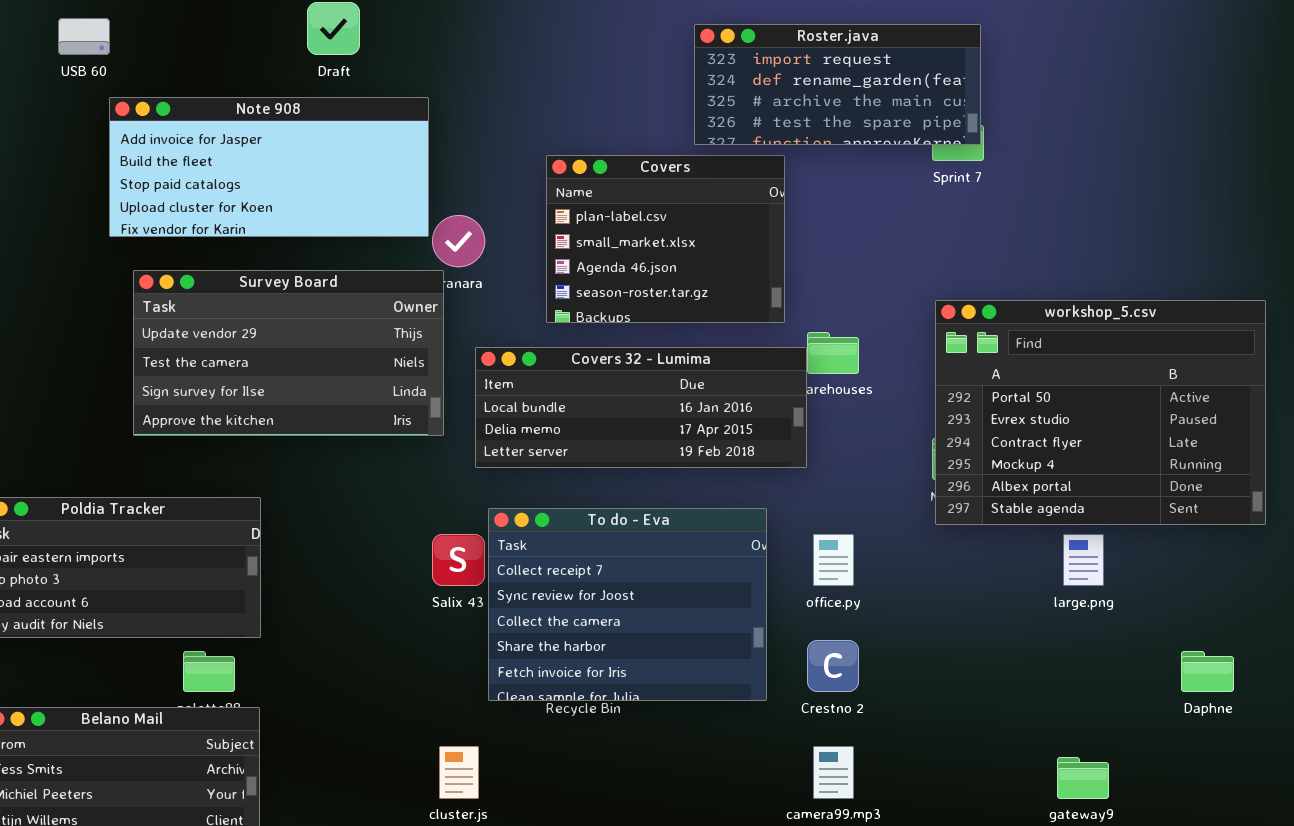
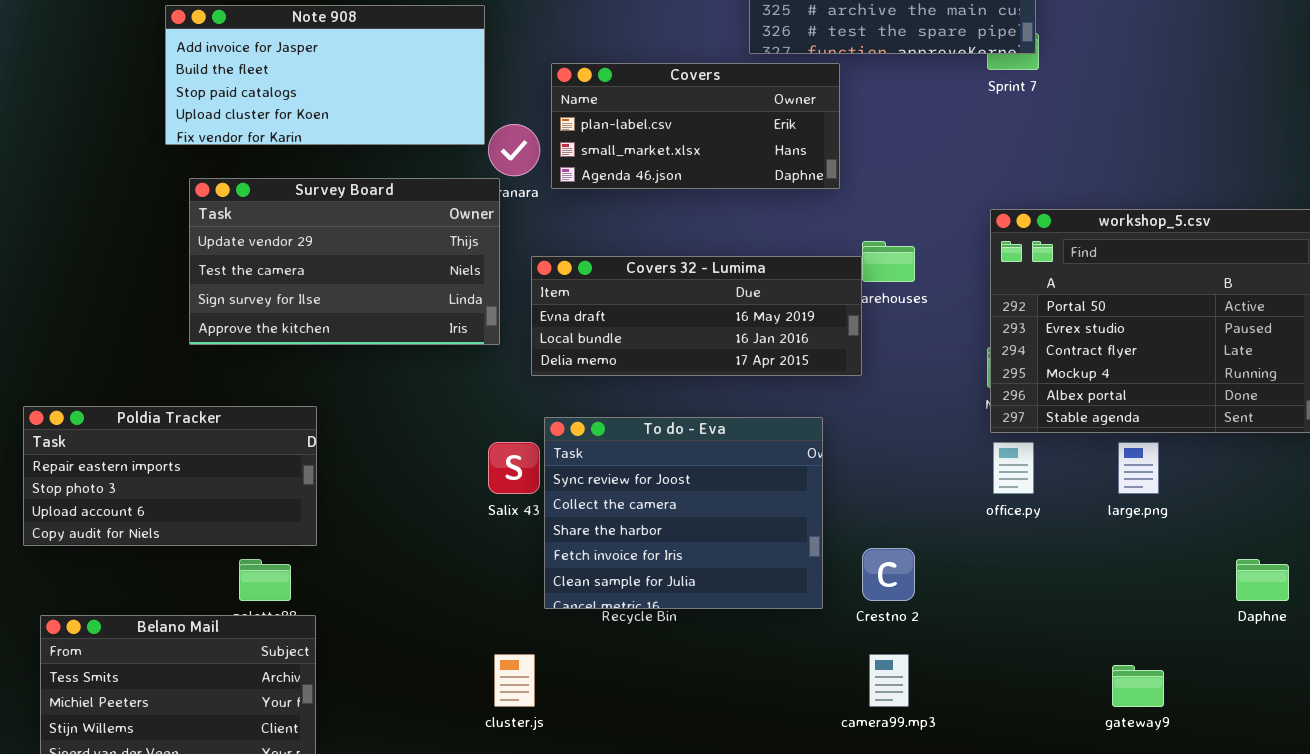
Covers: [546,155,785,323] -> [551,63,840,189], resized
Covers 32 - Lumima: [475,347,807,468] -> [531,256,862,376], scrolled up 1 row
To do - Eva: [488,508,767,701] -> [544,417,823,609], scrolled down 1 row
office.py: [813,534,854,586] -> [993,442,1034,494], moved

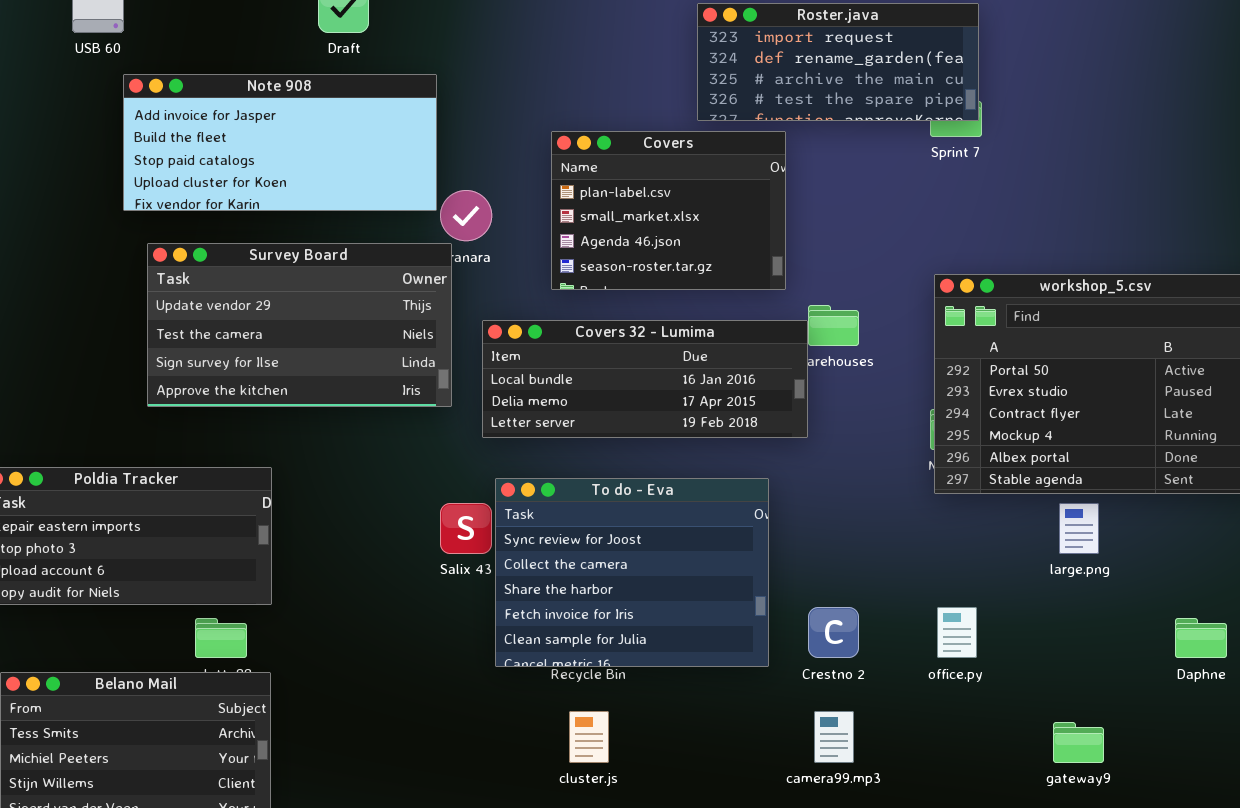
Covers: [551,63,840,189] -> [551,131,786,290], resized
Covers 32 - Lumima: [531,256,862,376] -> [482,320,808,438], scrolled down 1 row
office.py: [993,442,1034,494] -> [937,607,977,658], moved
cluster.js: [494,654,535,707] -> [569,711,609,763], moved

